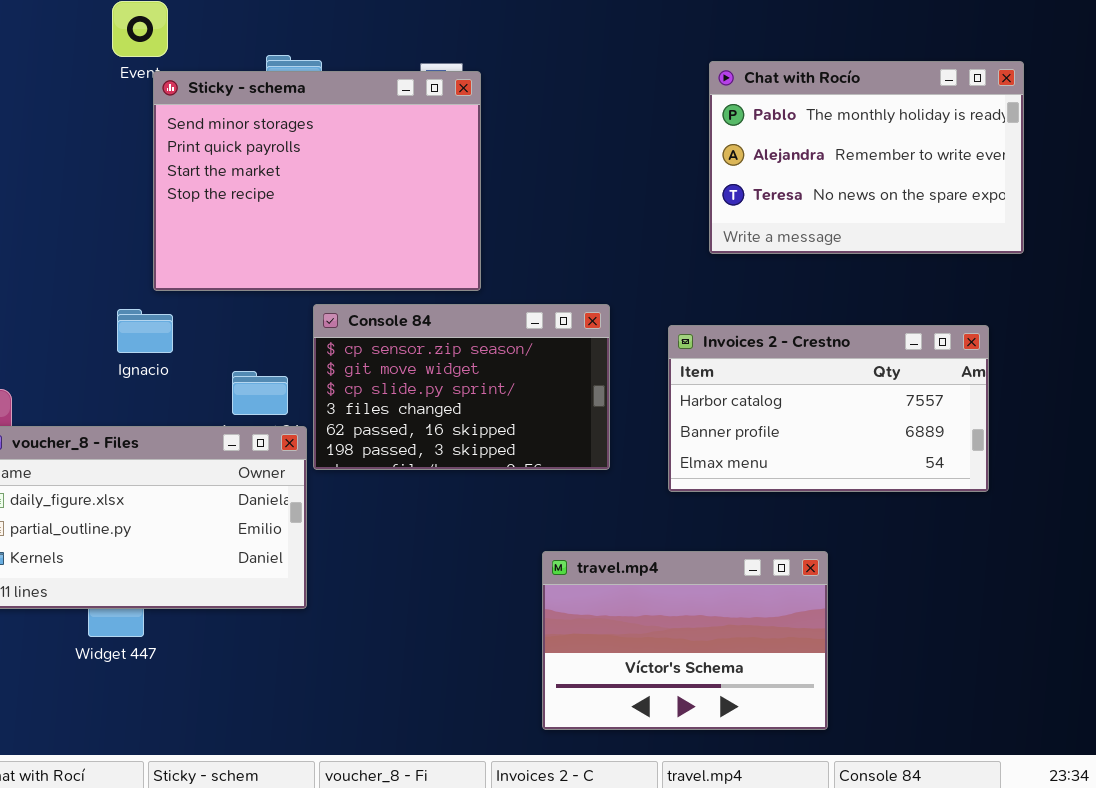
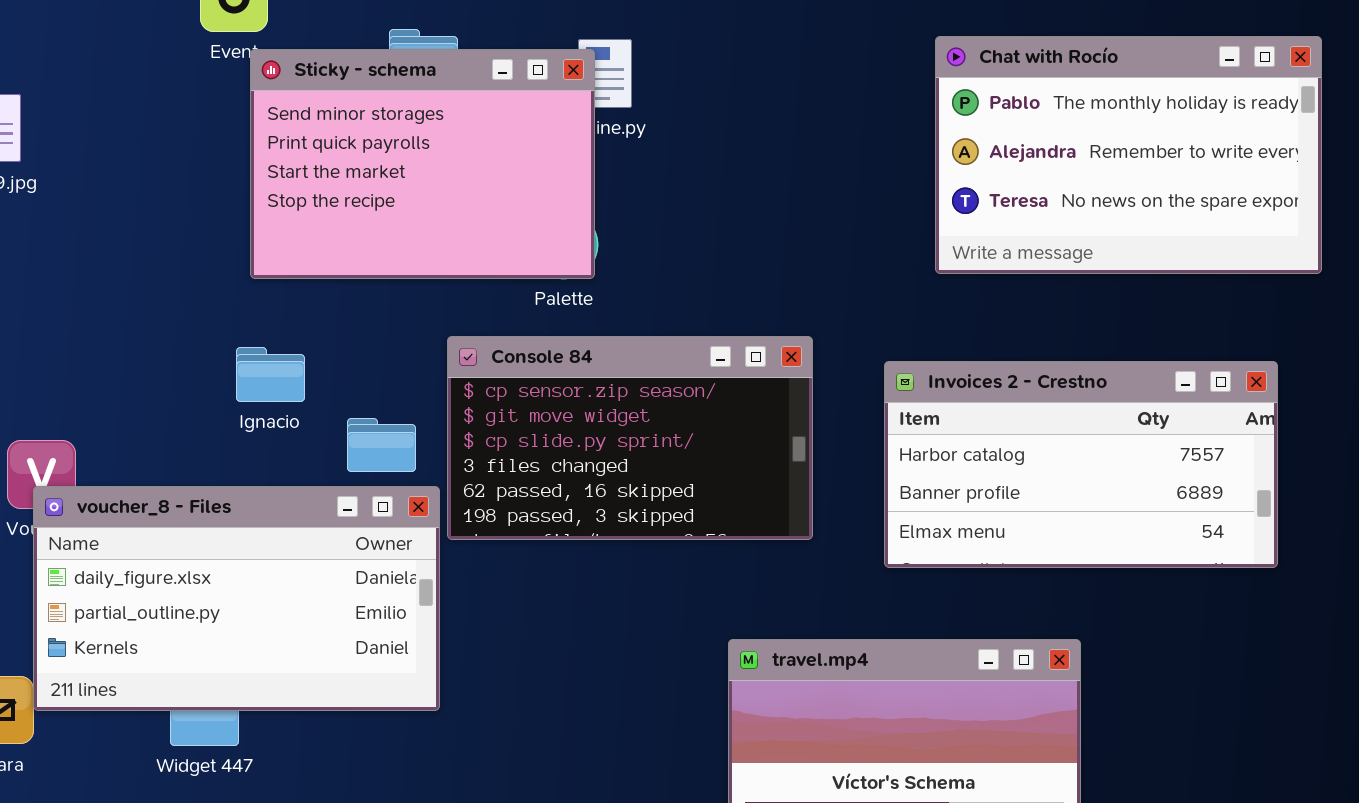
Sticky - schema: [153,71,481,291] -> [250,49,595,279], resized
Ignacio: [117,309,173,353] -> [236,347,305,402], moved

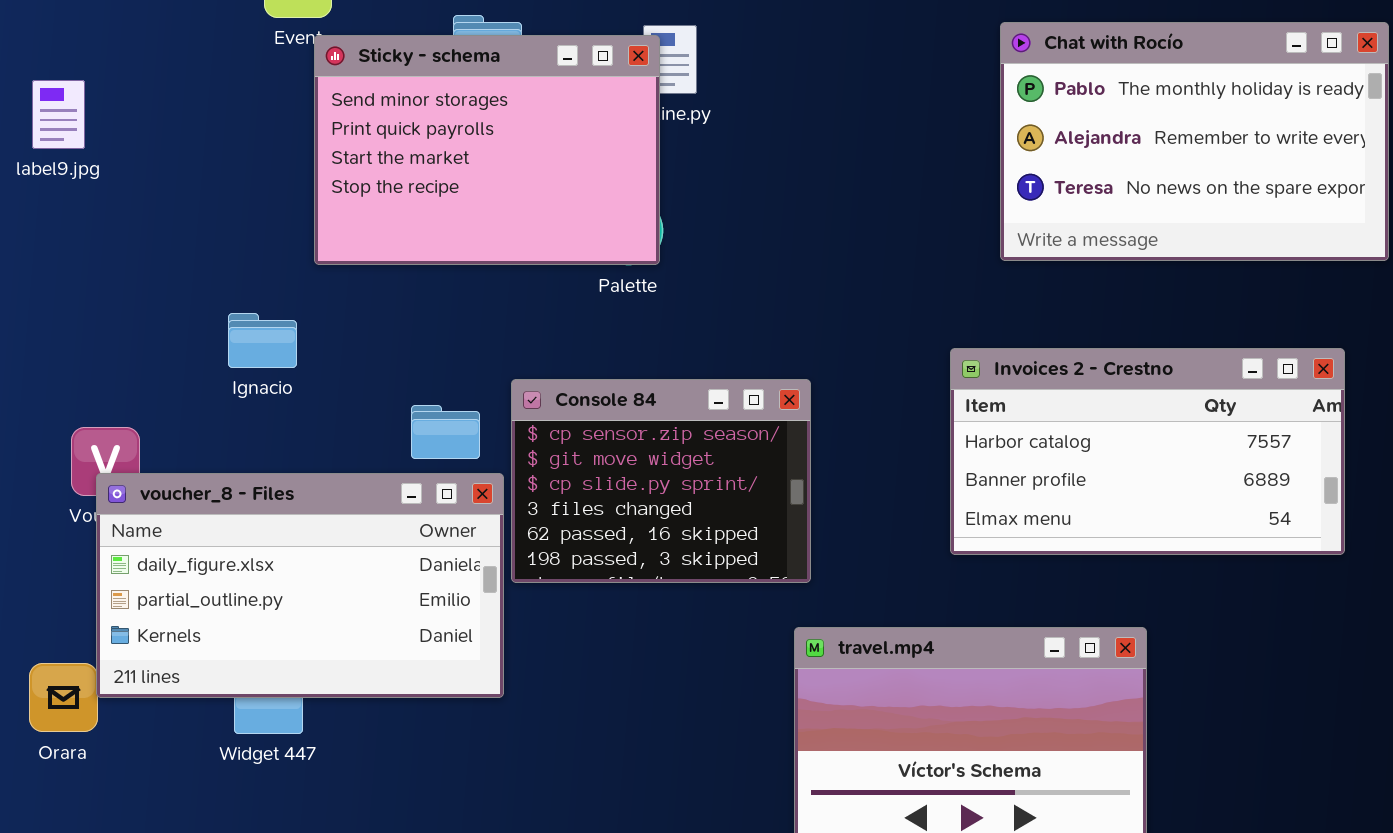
Console 84: [447,336,813,540] -> [511,379,811,583], moved, resized
Ignacio: [236,347,305,402] -> [228,313,297,368], moved

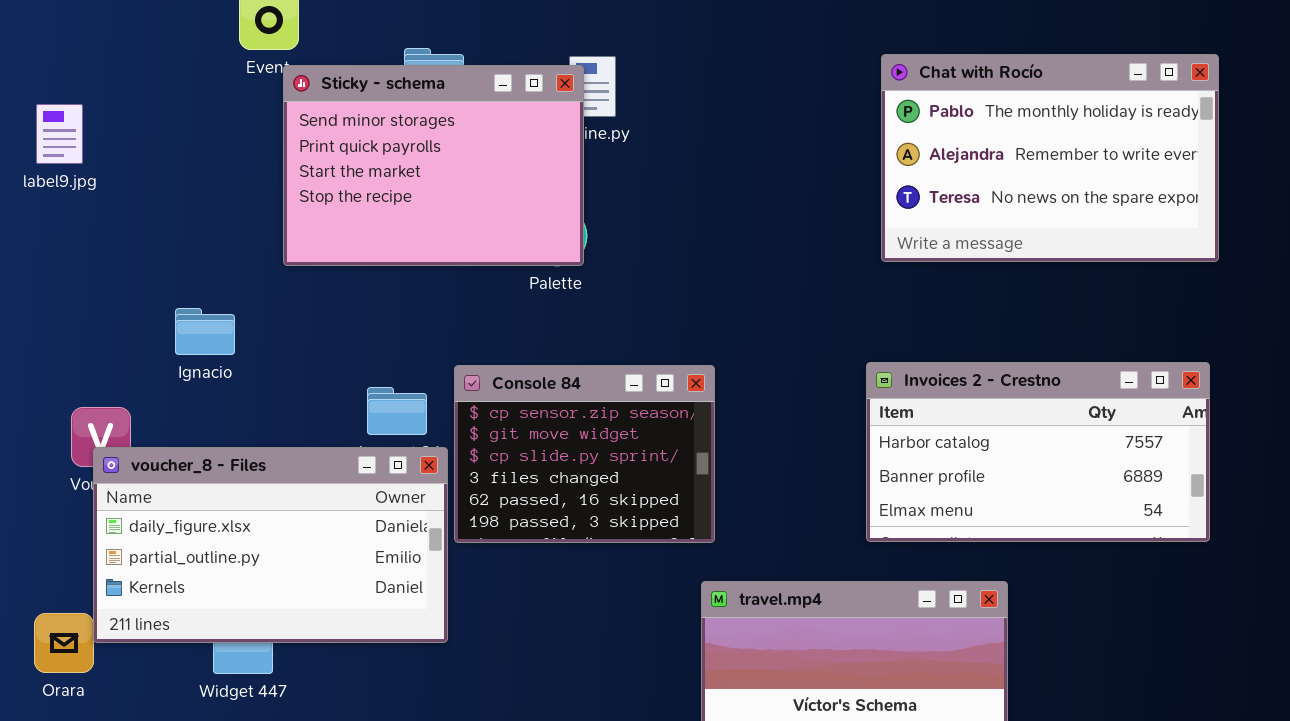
Ignacio: [228,313,297,368] -> [175,308,235,355], moved
Invoices 2 - Crestno: [950,348,1345,555] -> [866,362,1210,542], moved

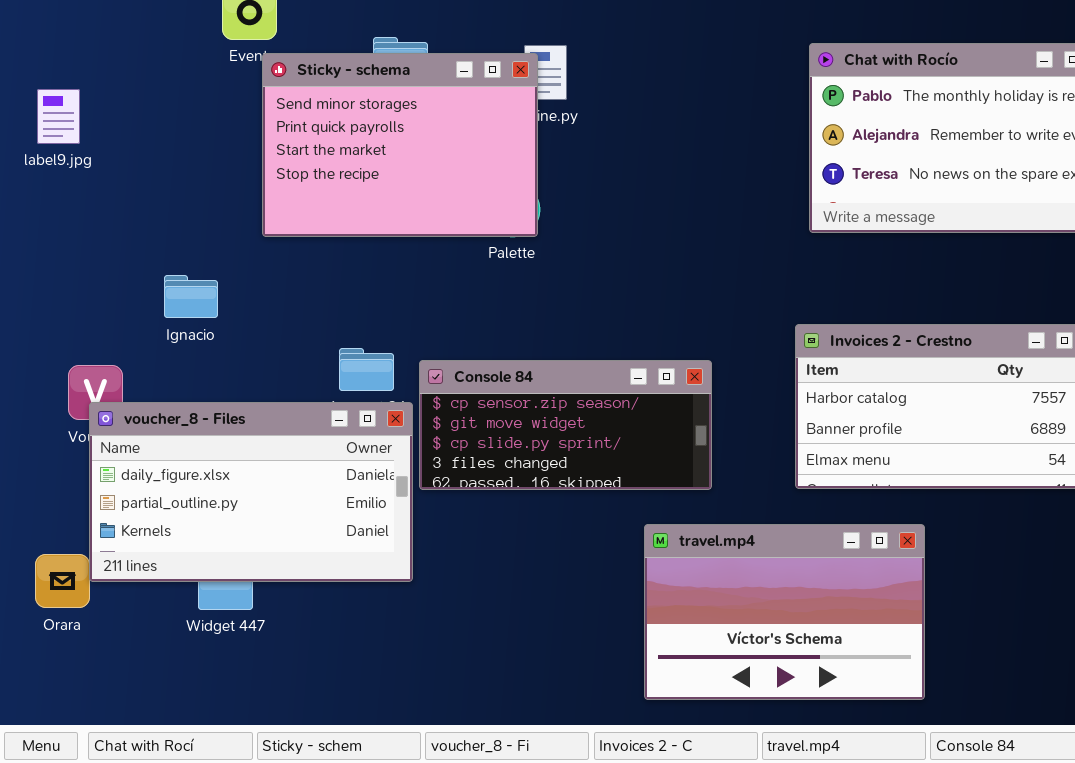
Console 84: [454,365,715,543] -> [419,360,712,490], resized

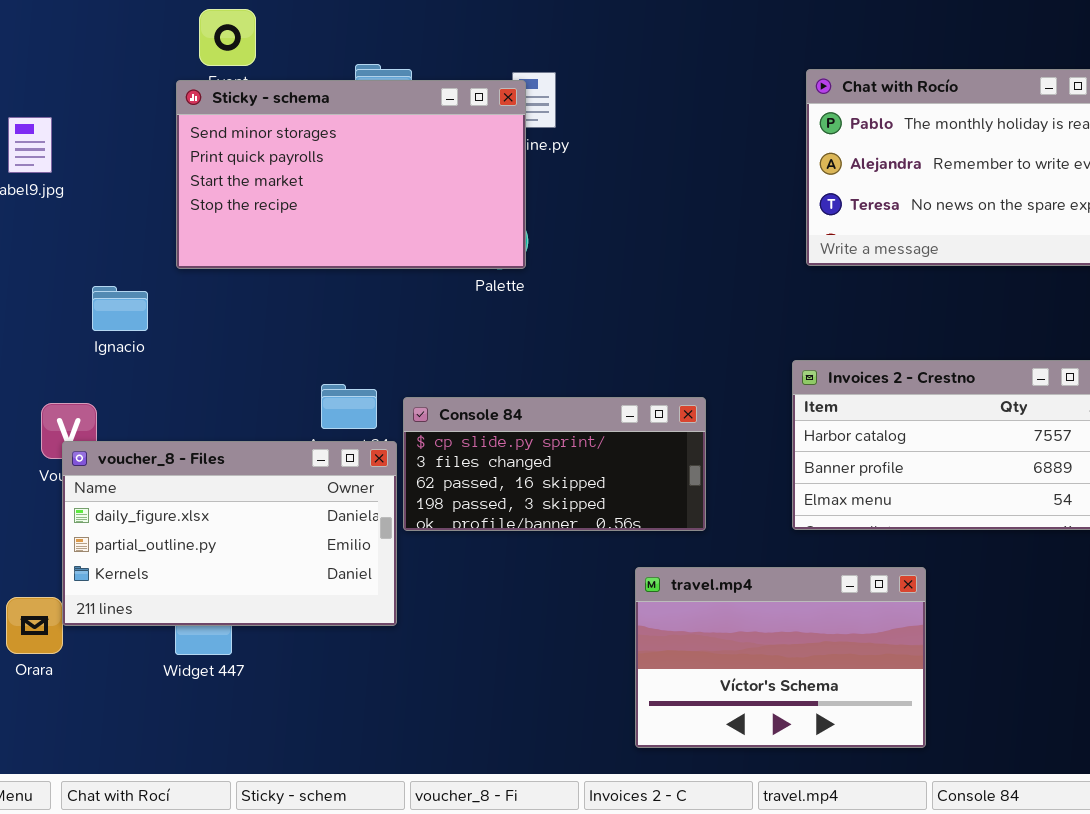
Sticky - schema: [262,53,538,237] -> [176,80,526,269], resized
Ignacio: [164,275,218,318] -> [92,286,148,331], moved
Console 84: [419,360,712,490] -> [403,397,706,531], scrolled down 2 rows

